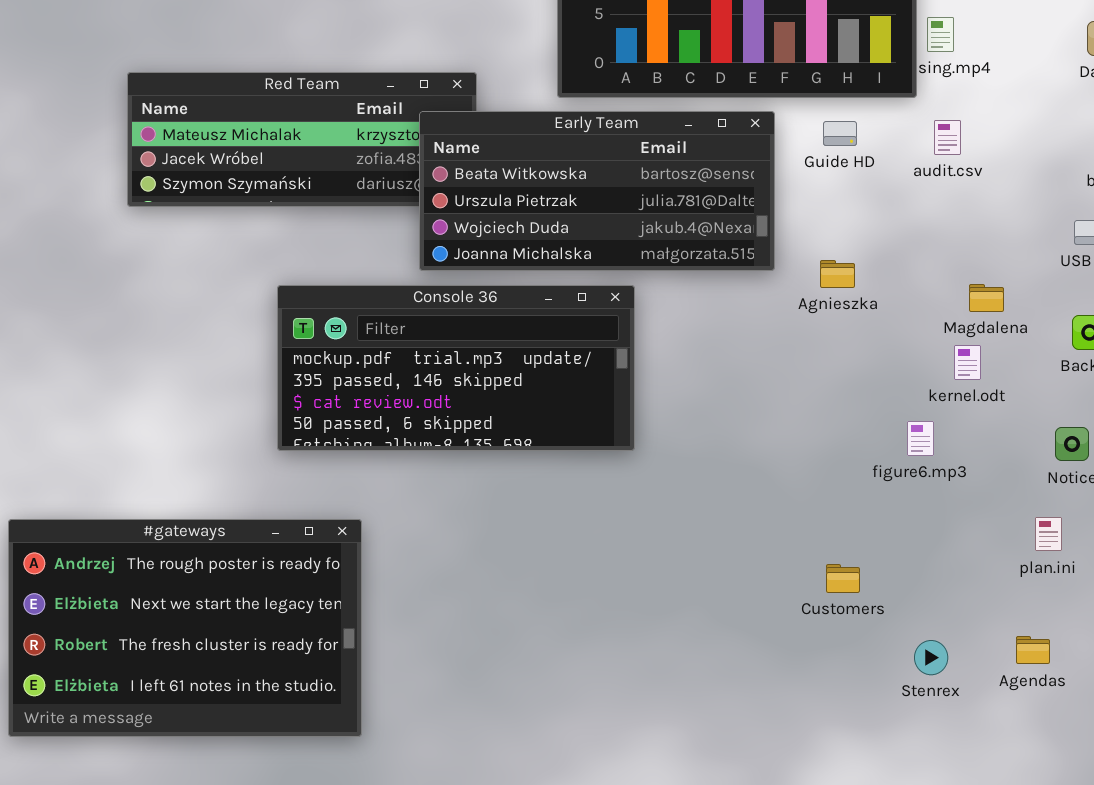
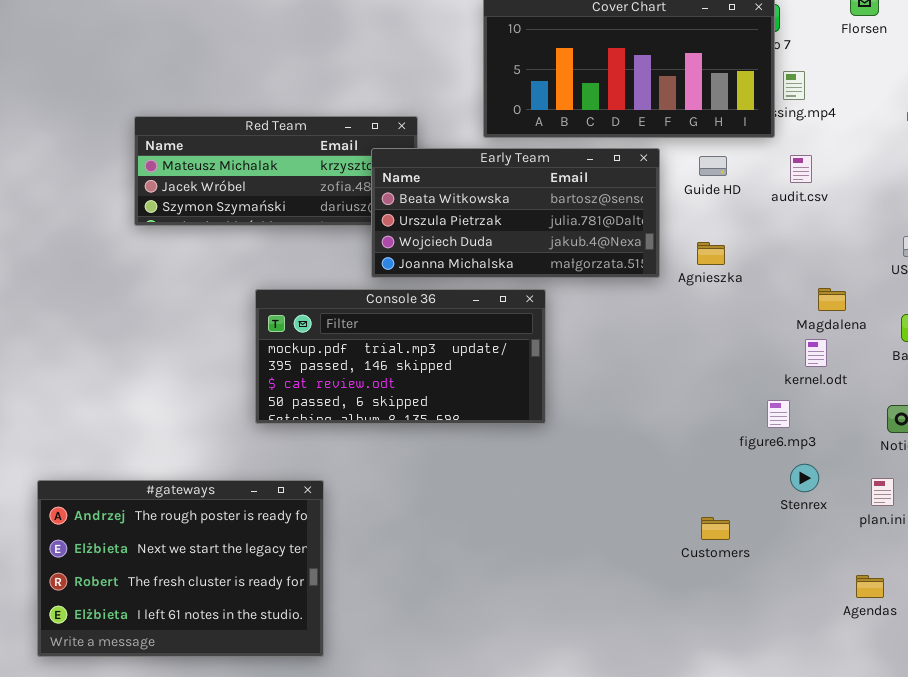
Agnieszka: [820,260,855,288] -> [697,242,725,265], moved
Stenrex: [914,640,948,675] -> [790,464,819,492], moved

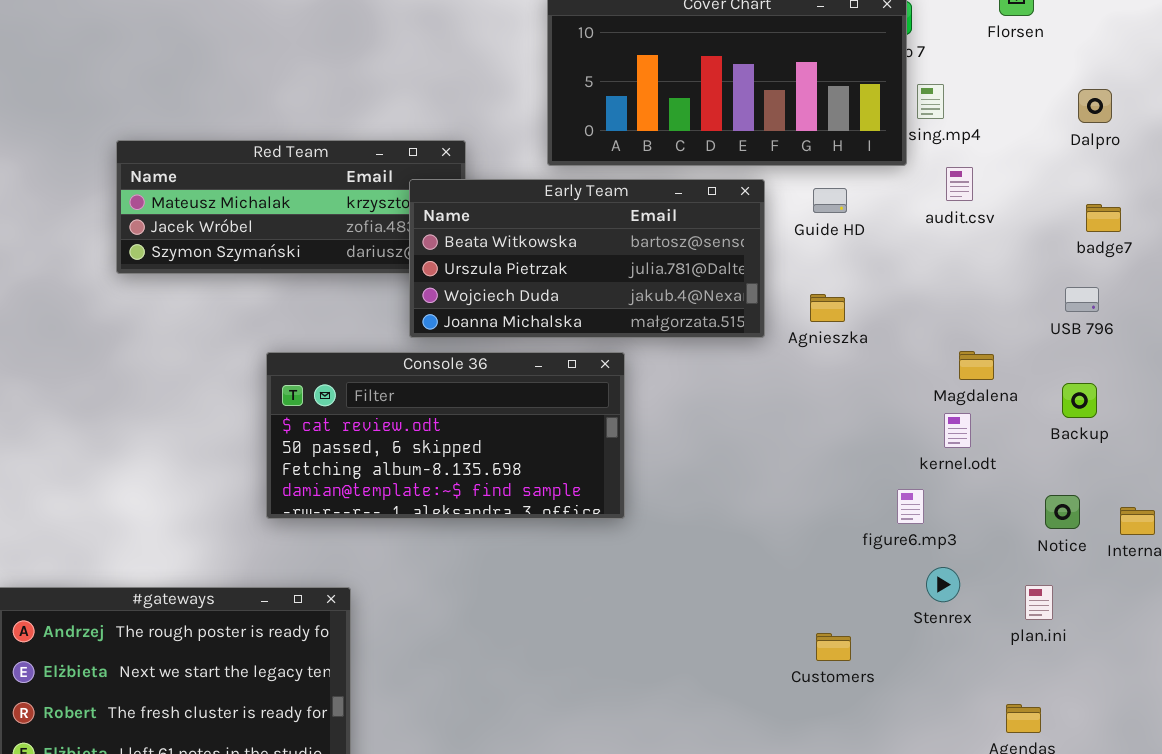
audit.csv: [790,155,812,183] -> [946,167,973,201], moved
Console 36: [255,289,546,424] -> [266,352,625,519], scrolled down 2 rows

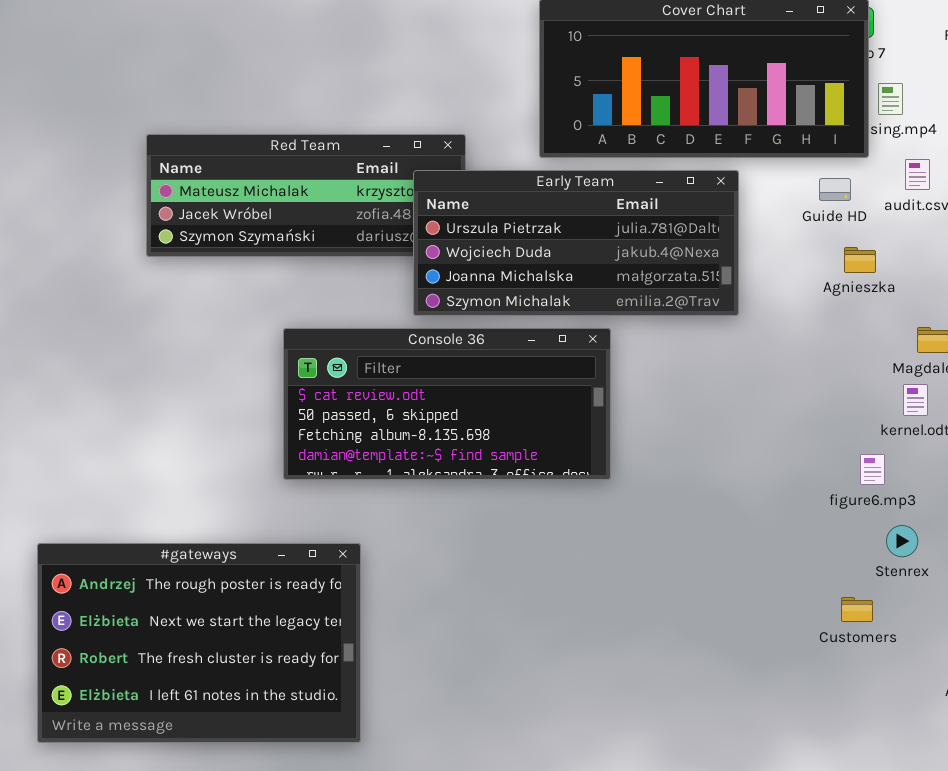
Early Team: [409,179,765,338] -> [413,170,739,316], scrolled down 1 row
Guide HD: [813,188,847,213] -> [819,178,851,201], moved
Agnieszka: [810,294,845,322] -> [844,247,876,273], moved
Customers: [816,633,851,661] -> [841,597,873,622], moved

